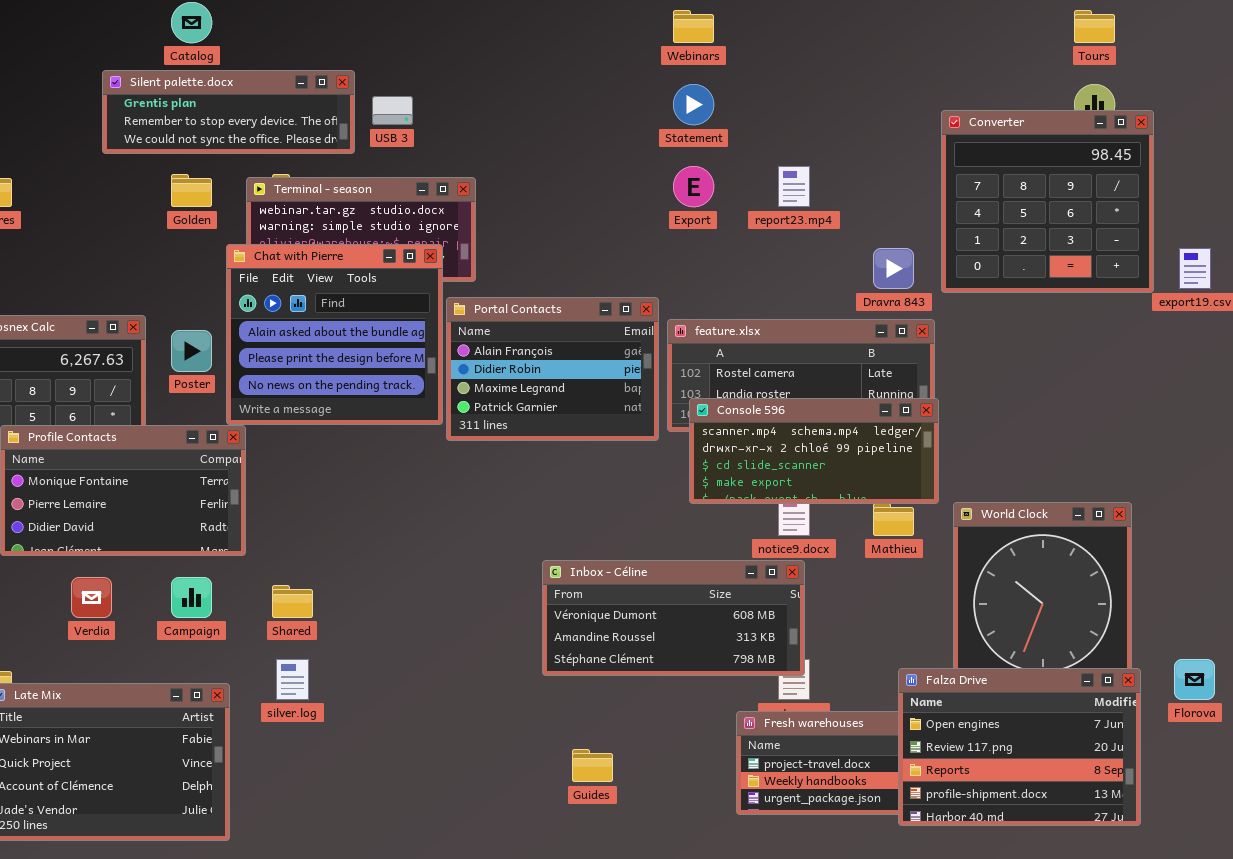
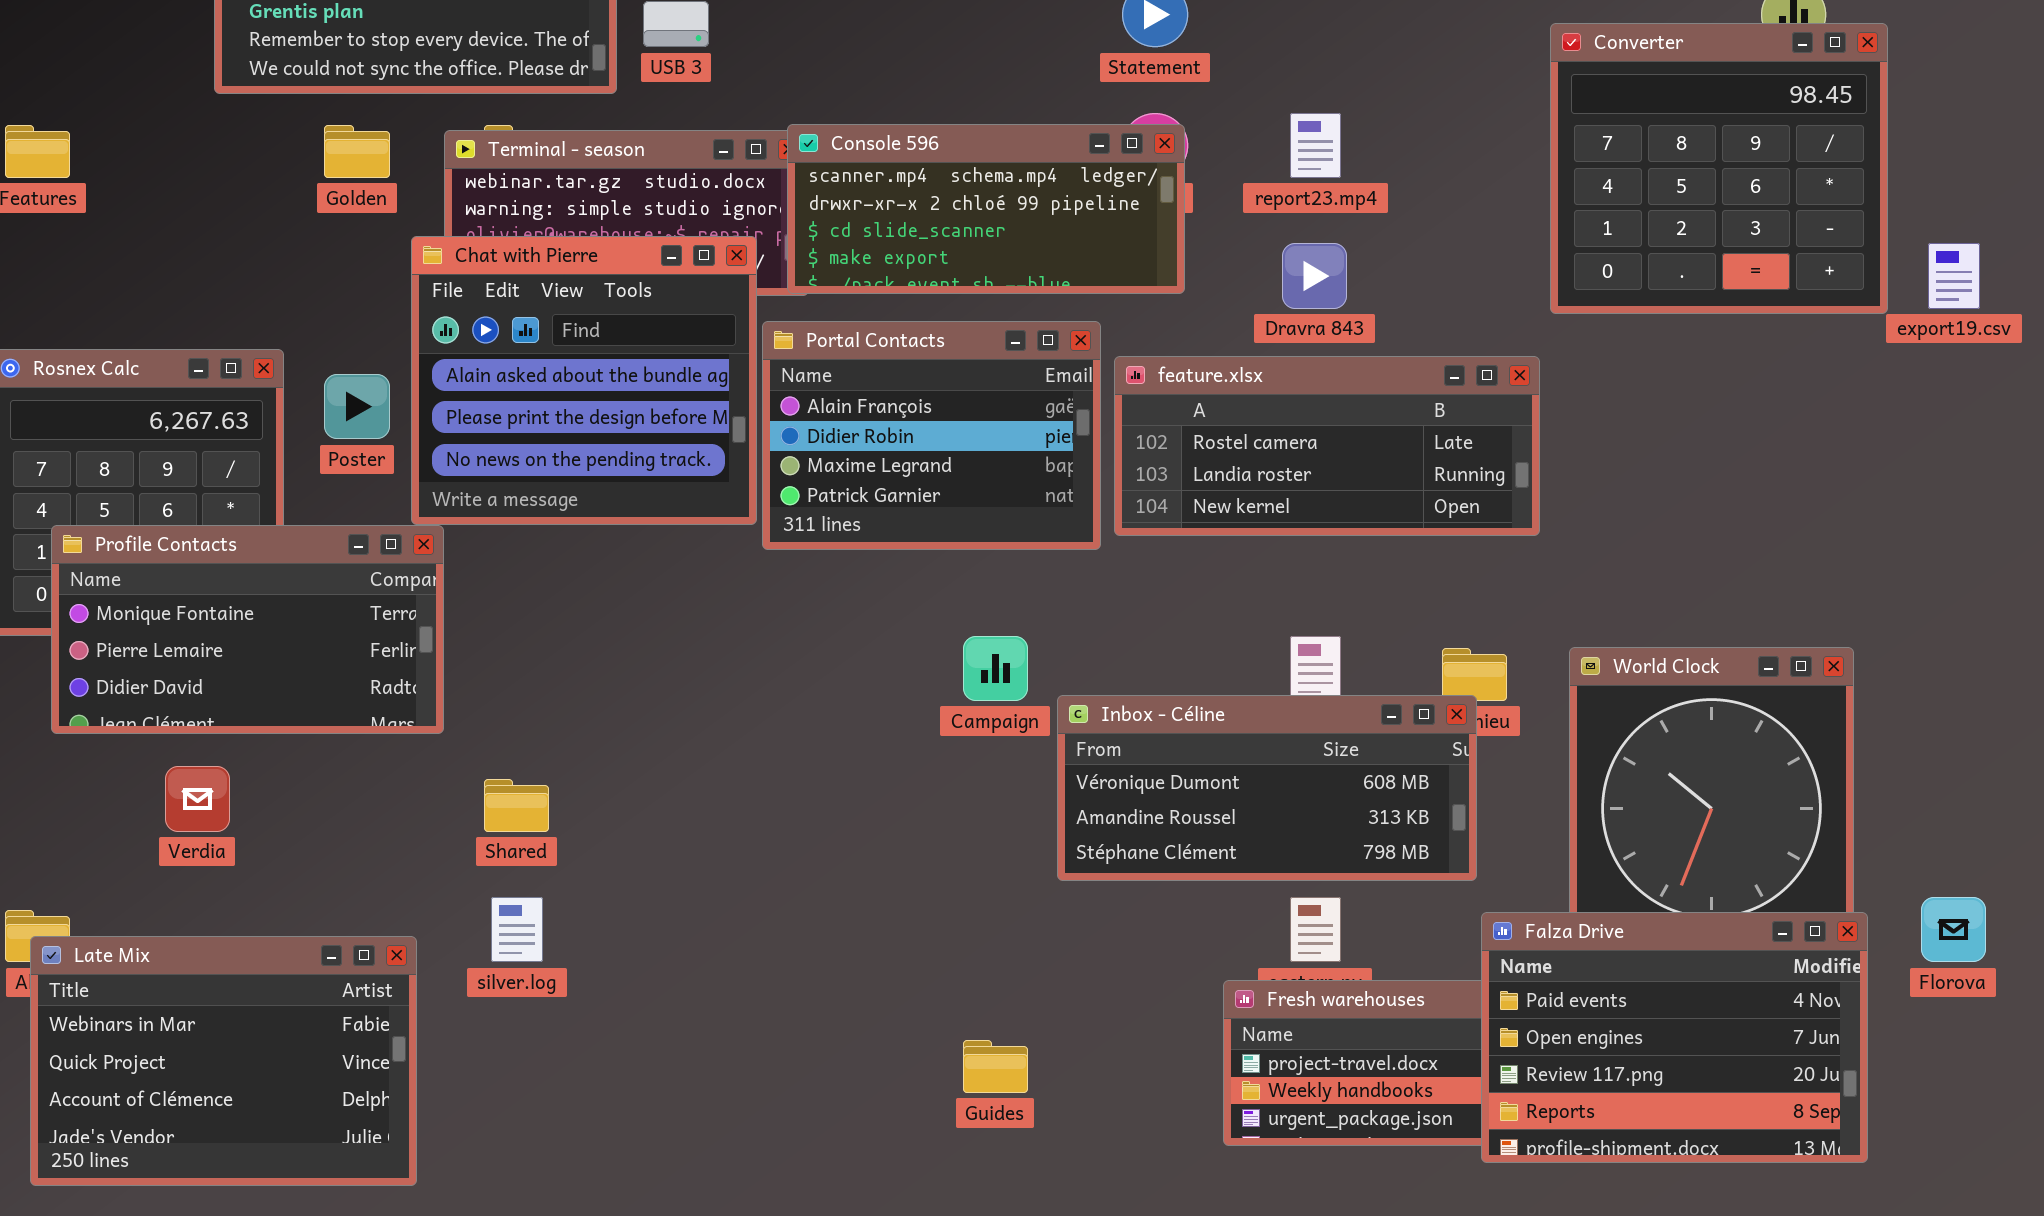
Dravra 843: [873,248,914,289] -> [1282,243,1347,309], moved
Console 596: [689,398,939,504] -> [787,124,1185,294], moved
Inbox - Céline: [542,560,805,676] -> [1057,695,1477,881], moved
Campaign: [171,577,212,618] -> [963,636,1028,701], moved
Falza Drive: [898,668,1141,826] -> [1481,912,1868,1163], scrolled up 1 row

